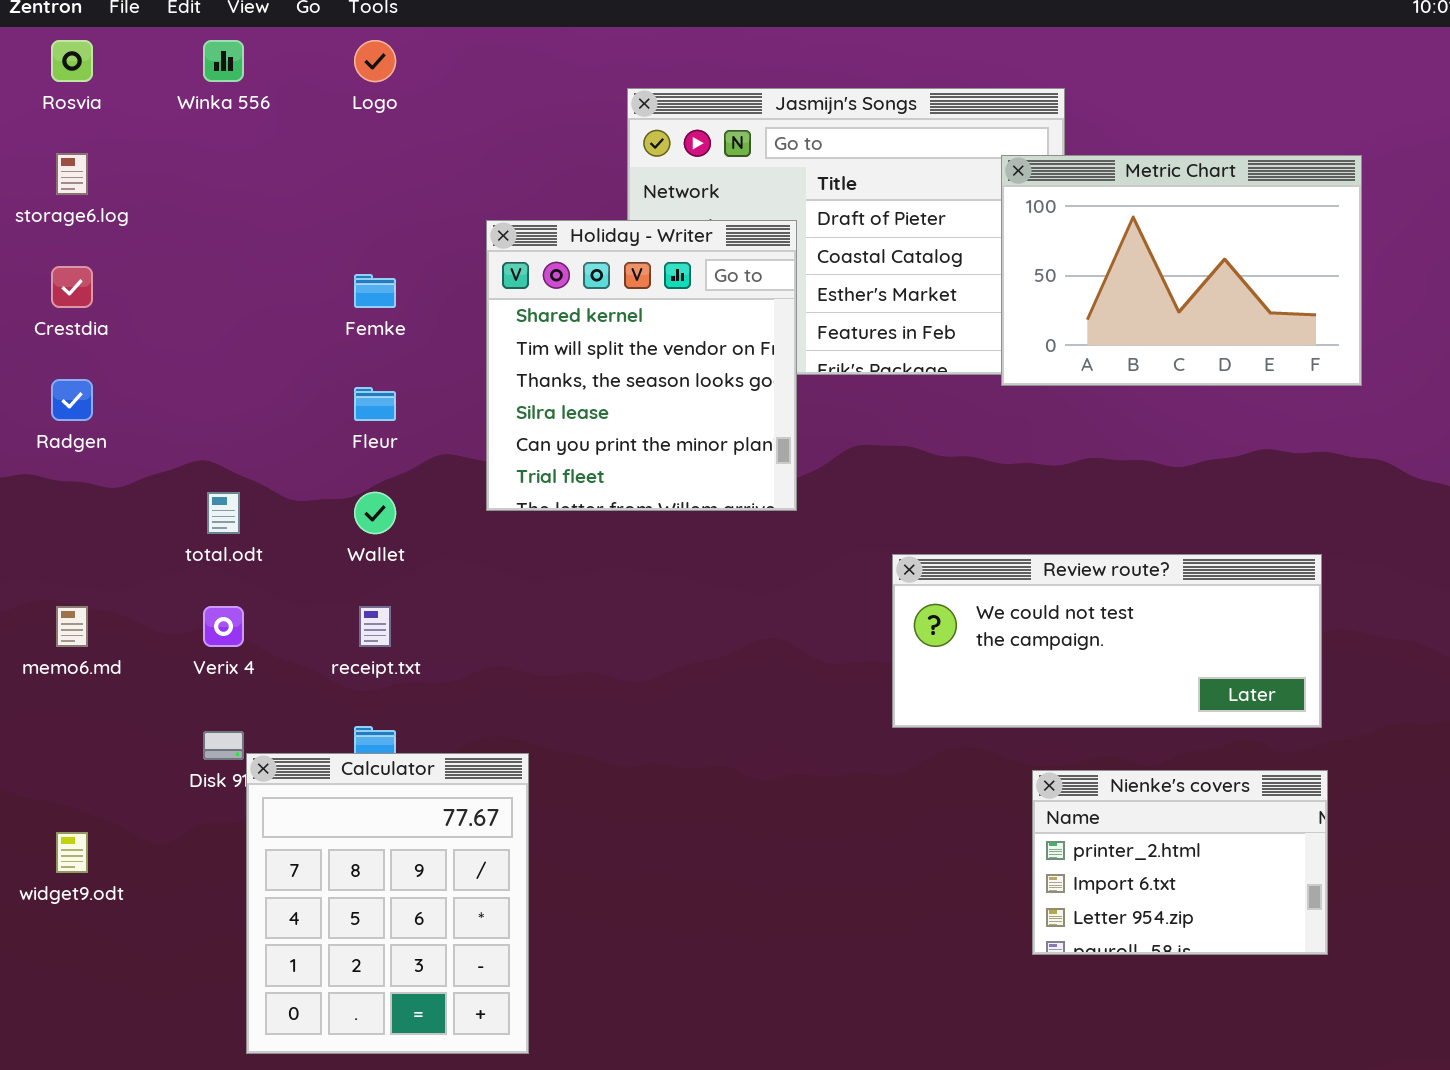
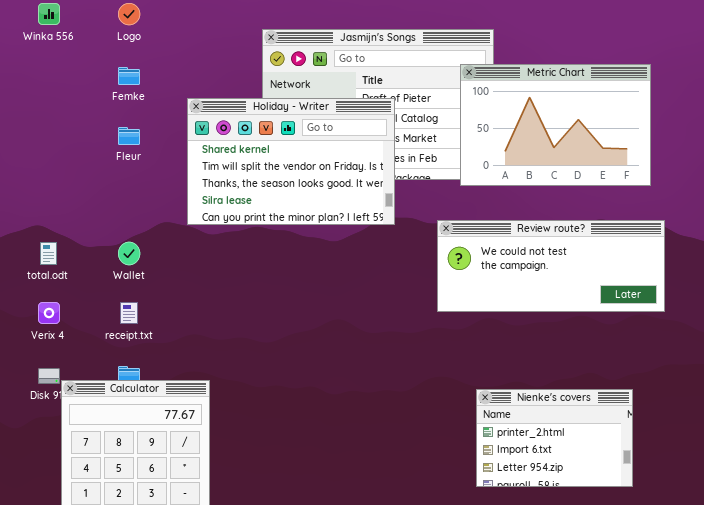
Holiday - Writer: [486,220,797,511] -> [187,98,395,225], resized
Femke: [354,274,396,308] -> [118,67,140,85], moved
Fleur: [354,387,396,421] -> [118,127,140,145], moved
Review route?: [892,554,1322,728] -> [437,220,665,312], moved

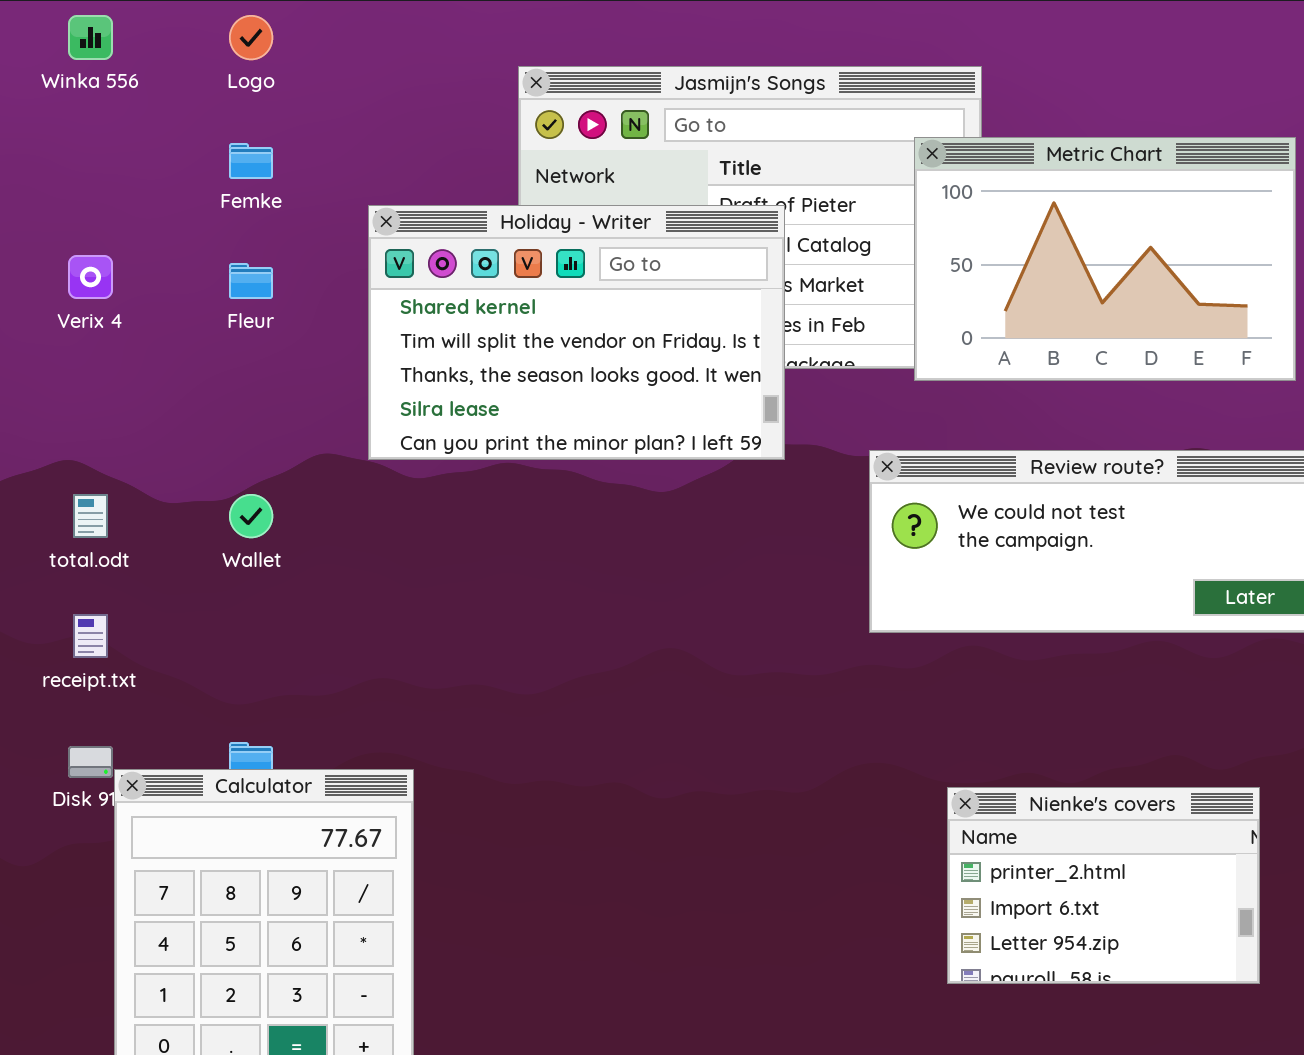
Verix 4: [38,302,60,324] -> [68,255,113,299], moved
receipt.txt: [120,302,138,324] -> [73,614,108,658], moved

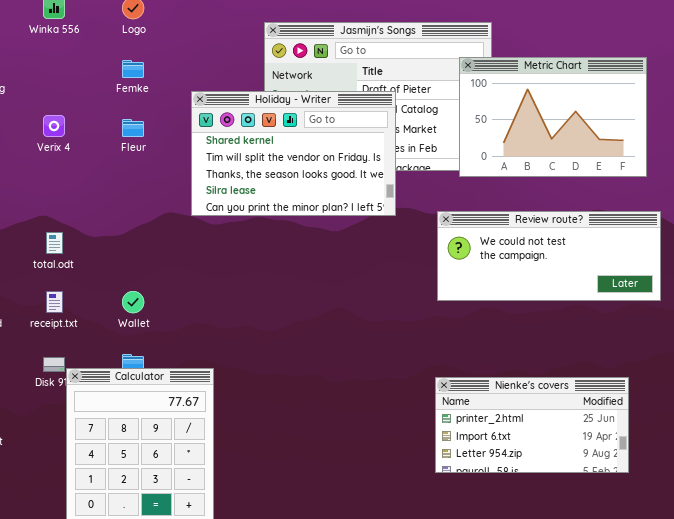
Wallet: [229,494,273,538] -> [122,291,144,313], moved
Nienke's covers: [947,787,1260,984] -> [435,377,629,473], resized

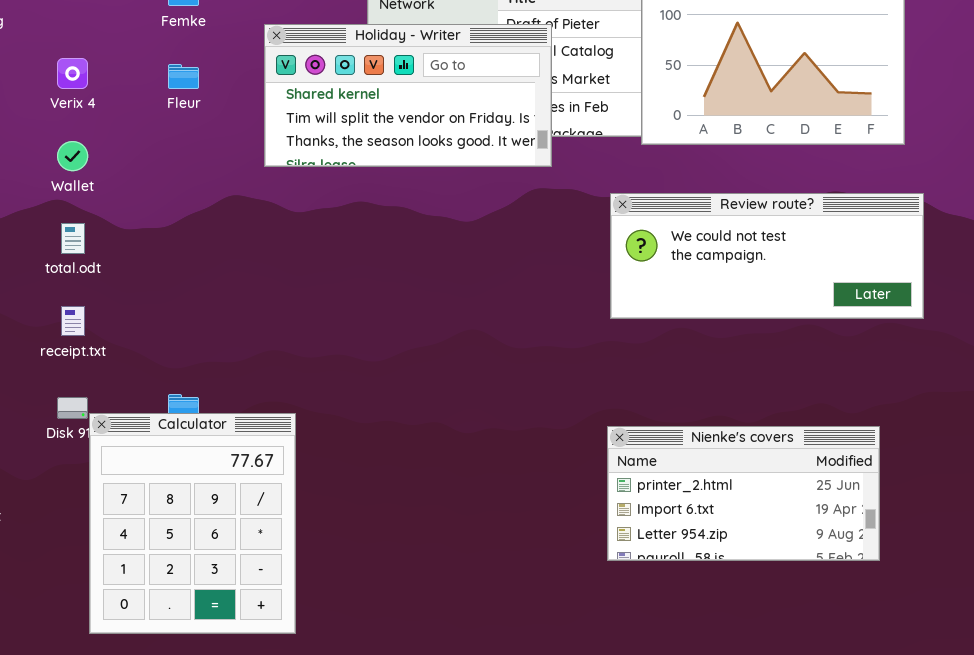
Holiday - Writer: [191,91,396,216] -> [264,24,552,167], resized
Wallet: [122,291,144,313] -> [57,141,88,171], moved

